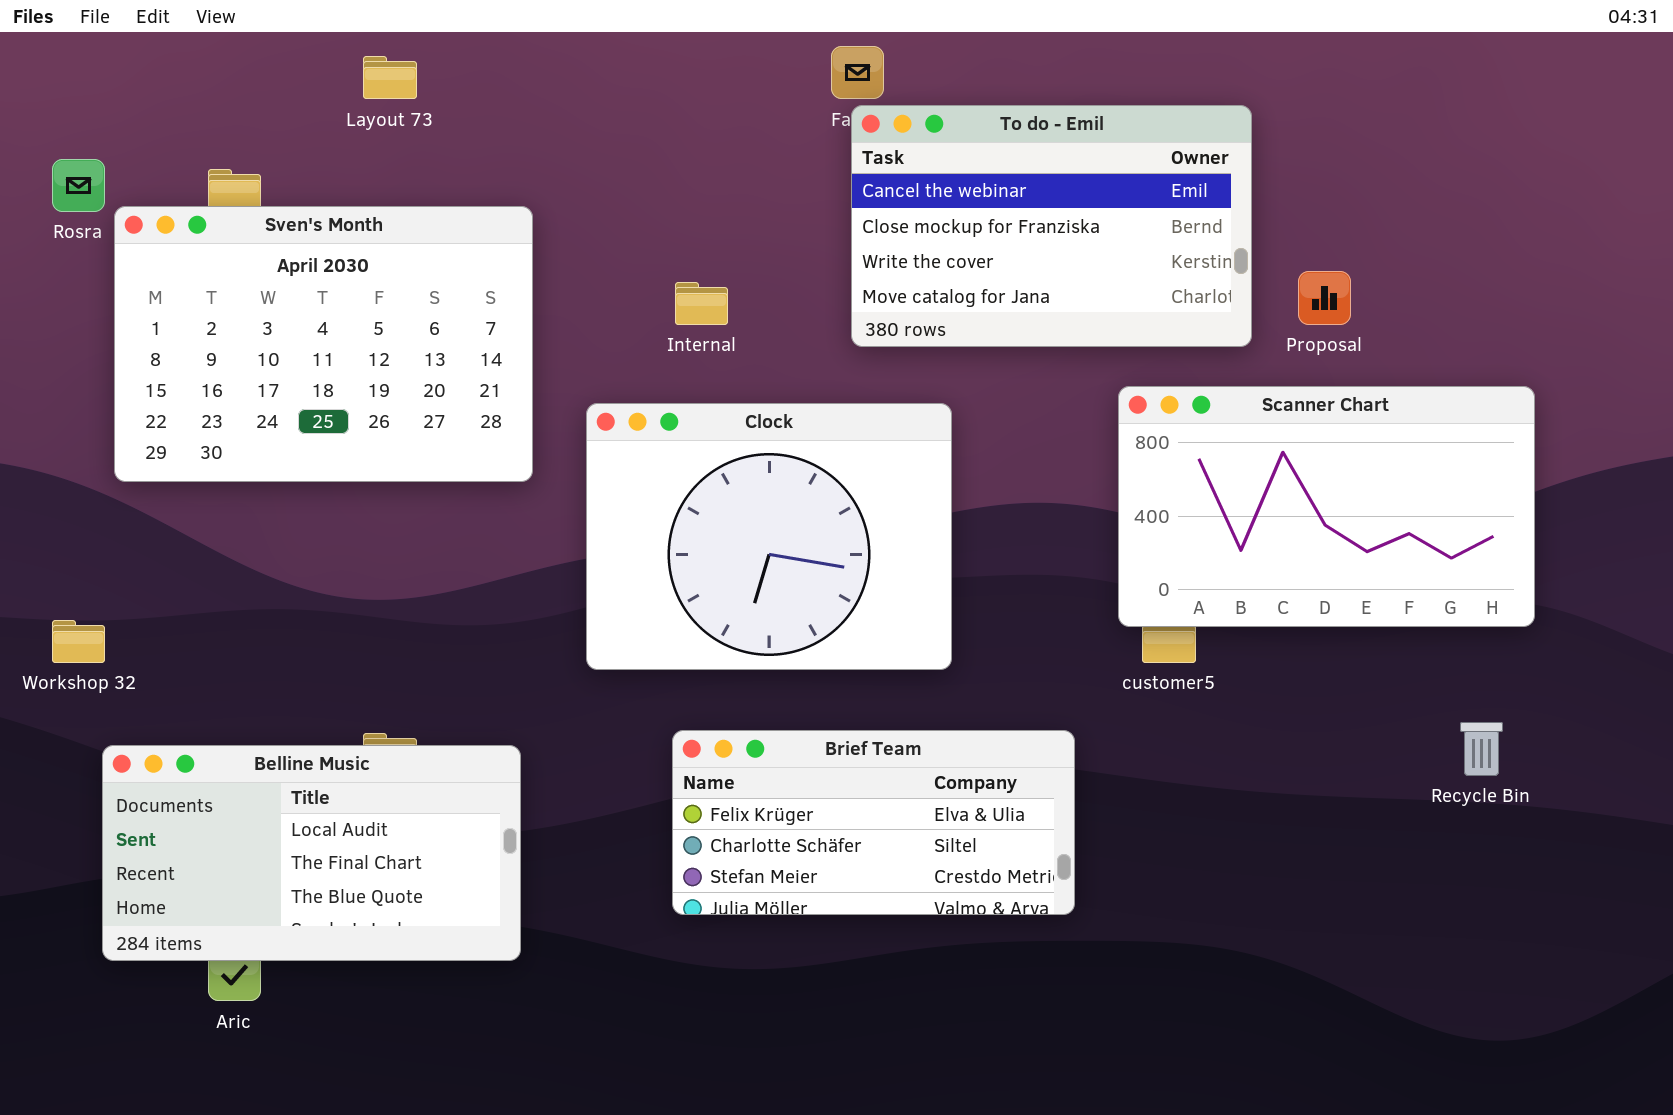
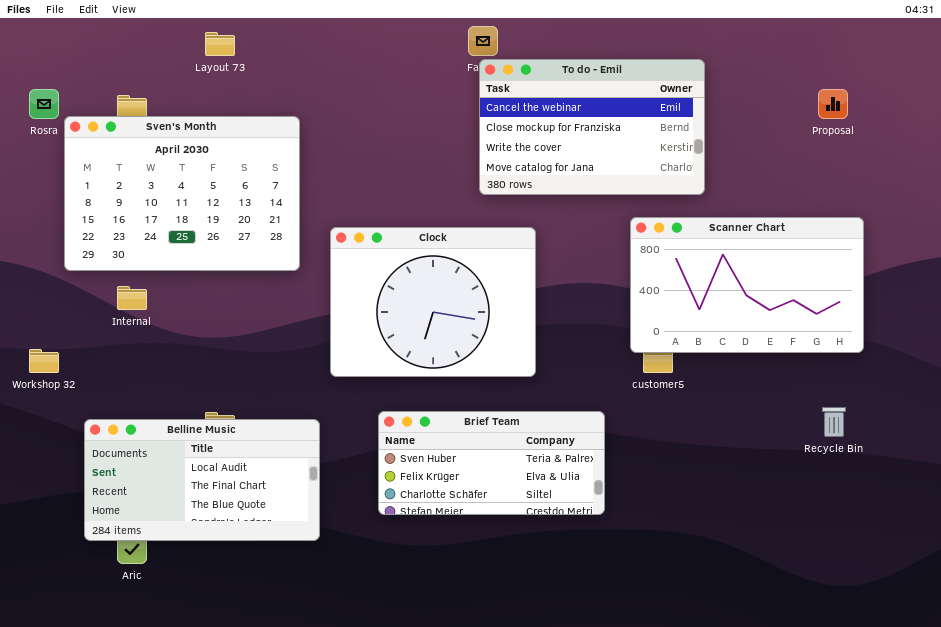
Proposal: [1298,271,1351,325] -> [818,89,848,119], moved
Internal: [675,282,728,325] -> [117,286,147,310], moved
Brief Team: [672,730,1075,915] -> [378,411,605,515], scrolled up 1 row
Belline Music: [102,745,521,961] -> [84,419,320,541], moved

